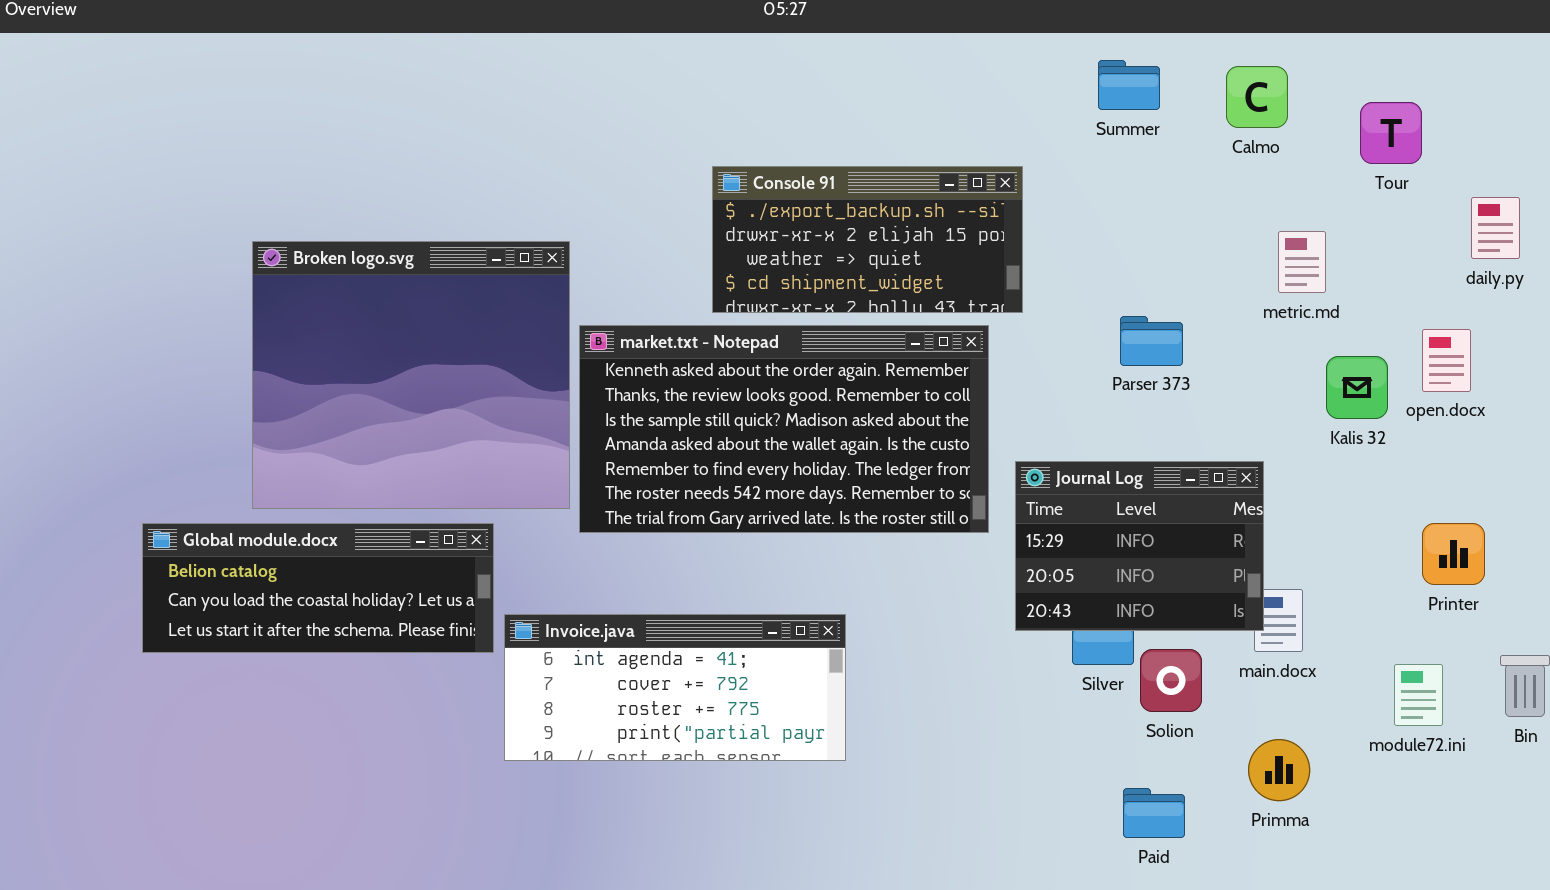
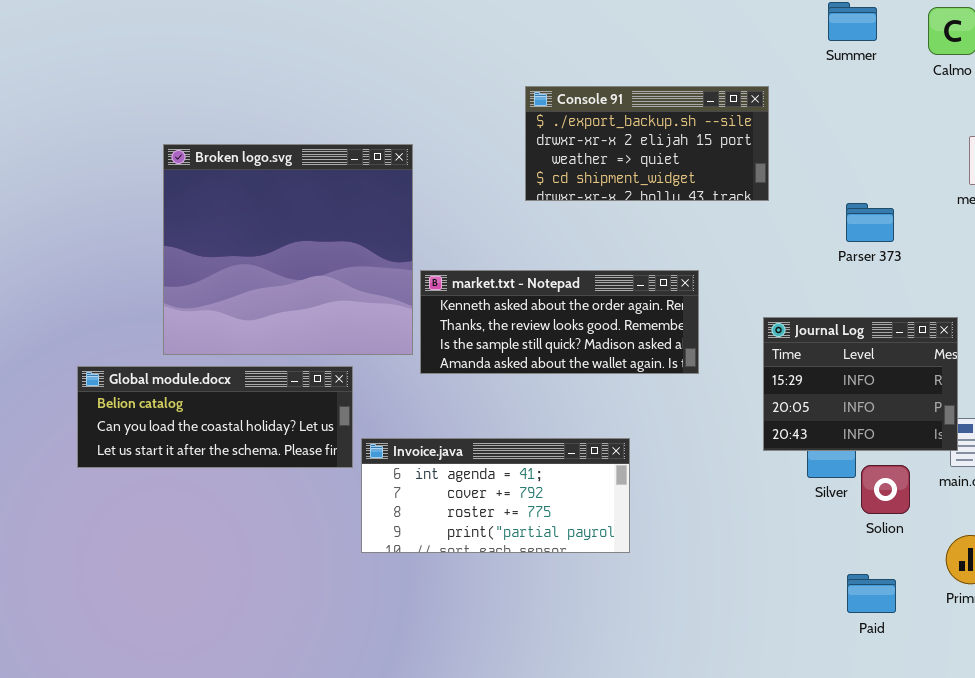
market.txt - Notepad: [579,325,989,533] -> [420,270,699,374], resized

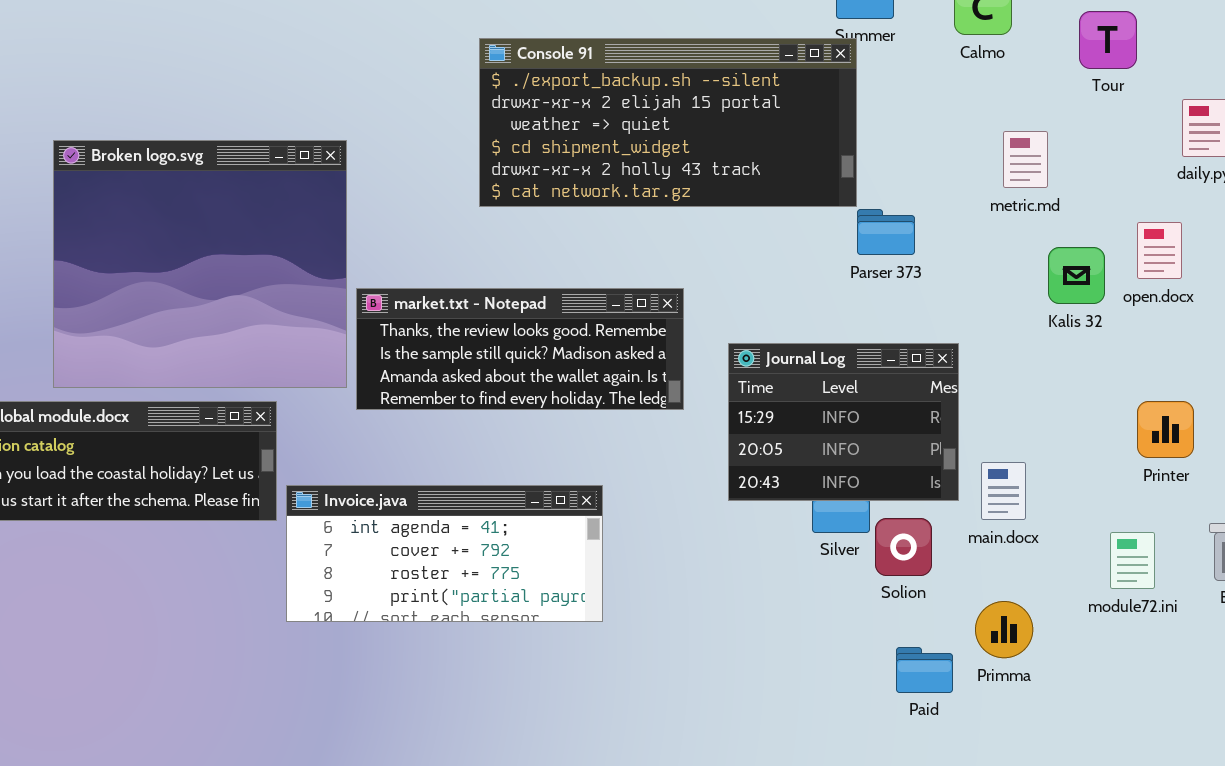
Console 91: [525,86,769,201] -> [479,38,857,207], resized
market.txt - Notepad: [420,270,699,374] -> [356,288,684,410], scrolled down 1 row
Journal Log: [763,317,958,451] -> [728,343,959,501], moved
Paid: [847,574,896,613] -> [896,647,953,693], moved

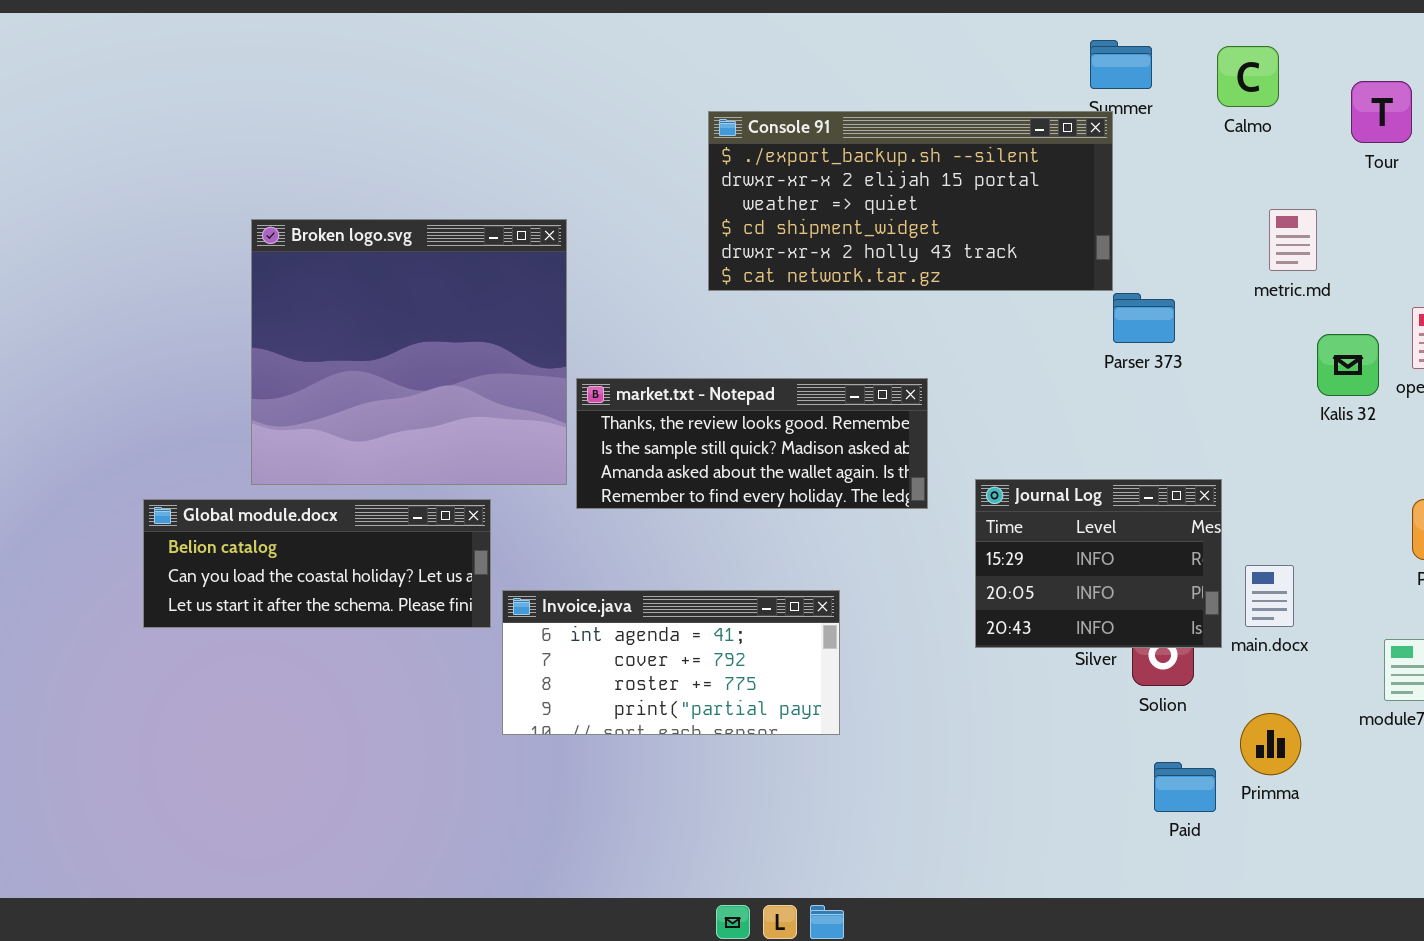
Journal Log: [728,343,959,501] -> [975,479,1222,648], moved

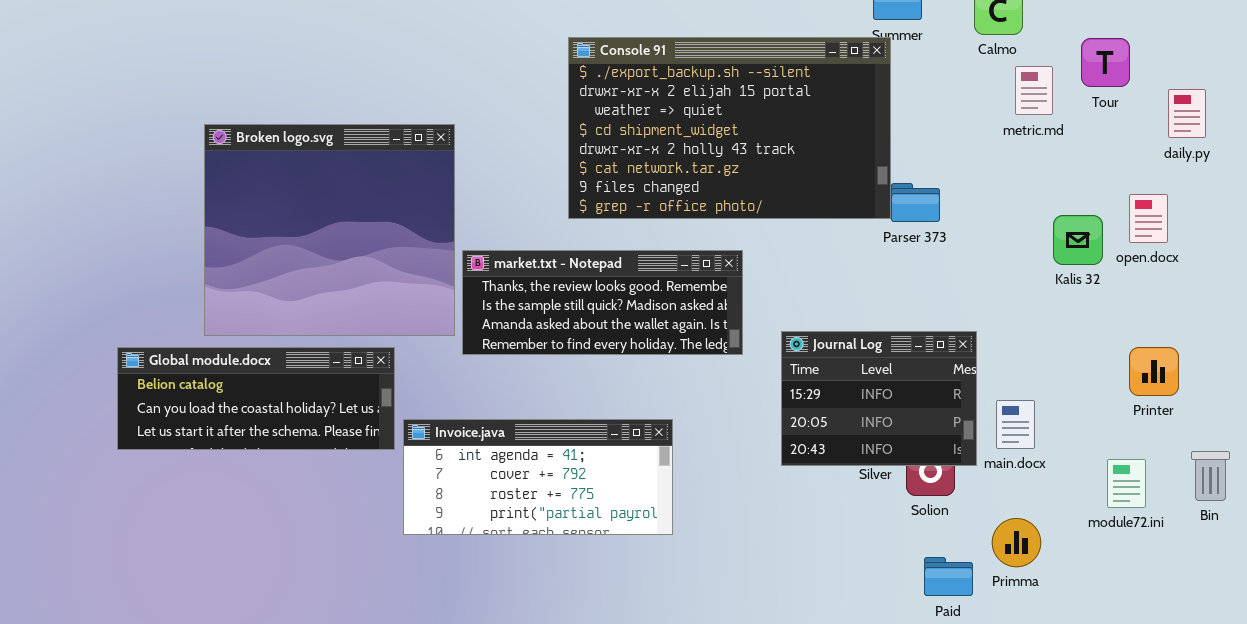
Tour: [1351,81,1412,143] -> [1081,38,1130,87], moved
Console 91: [708,111,1113,291] -> [568,37,891,219], resized
metric.md: [1269,209,1317,271] -> [1015,66,1053,115], moved

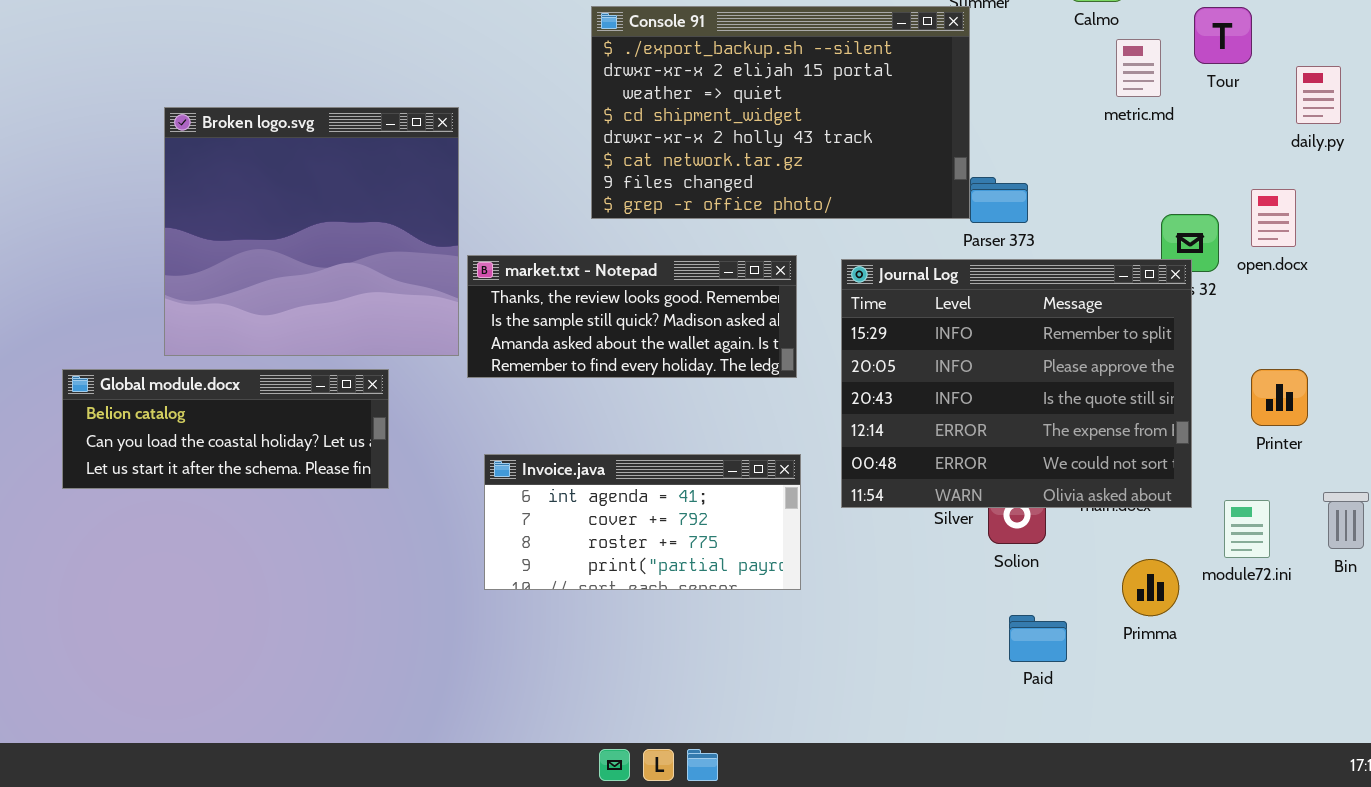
Journal Log: [781,331,977,466] -> [841,259,1192,508], resized
Invoice.java: [403,419,673,535] -> [484,454,801,590], moved
Primma: [992,518,1041,567] -> [1122,559,1179,616], moved

